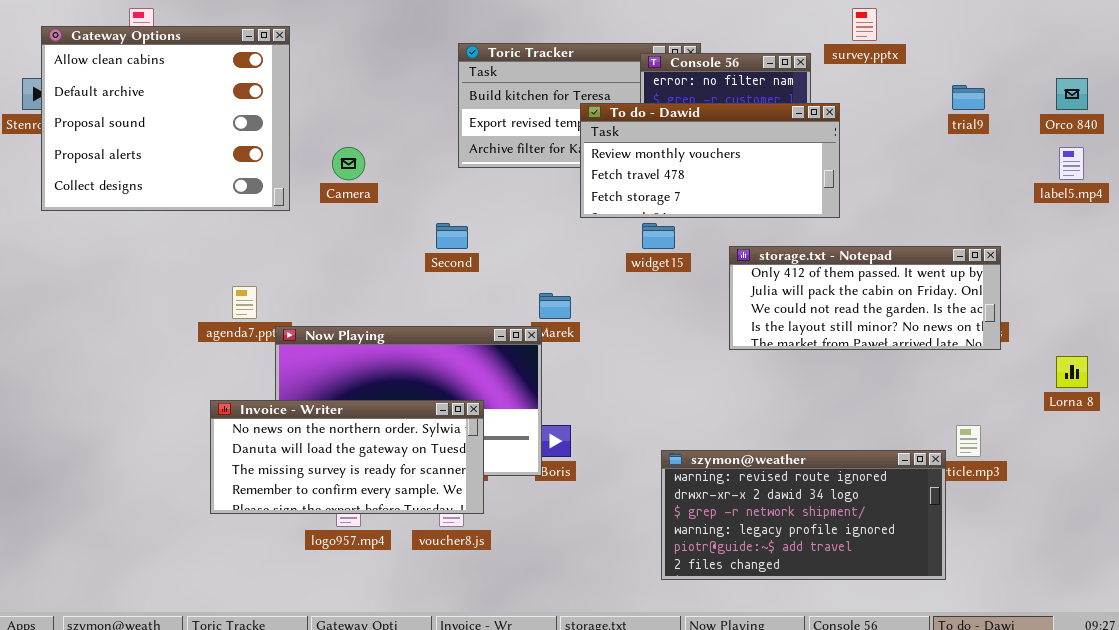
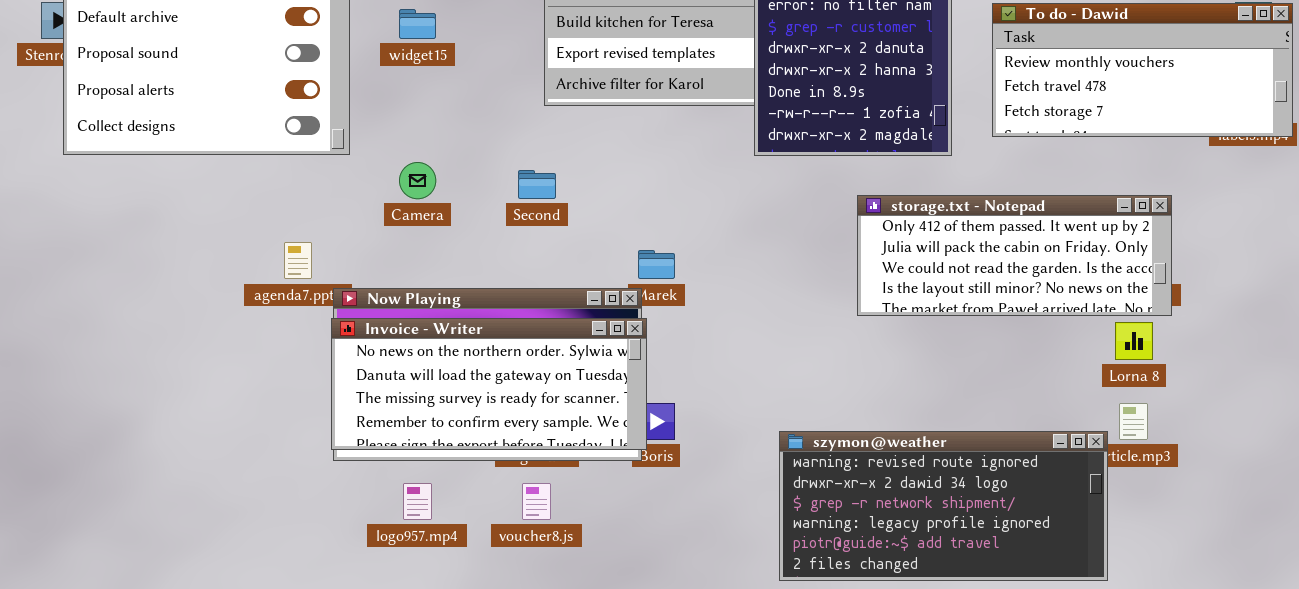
To do - Dawid: [580,103,840,218] -> [992,3,1293,137], moved
Camera: [332,147,365,180] -> [399,162,436,199], moved
widget15: [642,223,675,249] -> [399,9,436,39], moved
Lorna 8: [1056,356,1088,388] -> [1115,322,1153,360], moved
Invoice - Writer: [210,400,484,514] -> [331,318,647,450], moved

